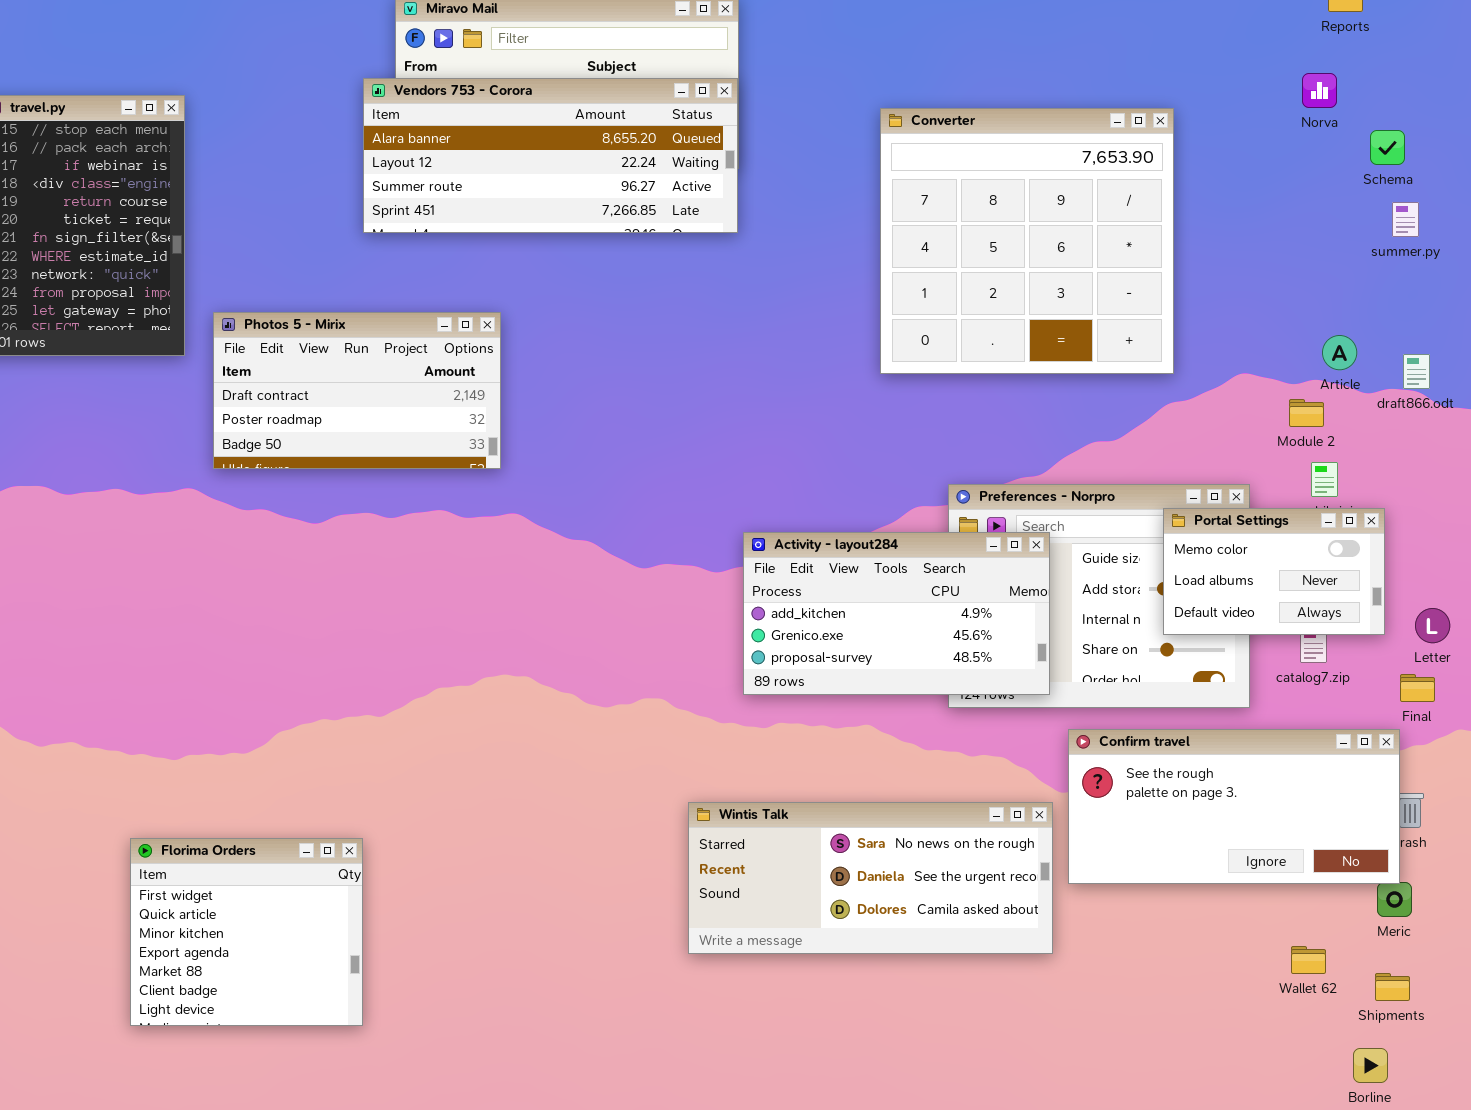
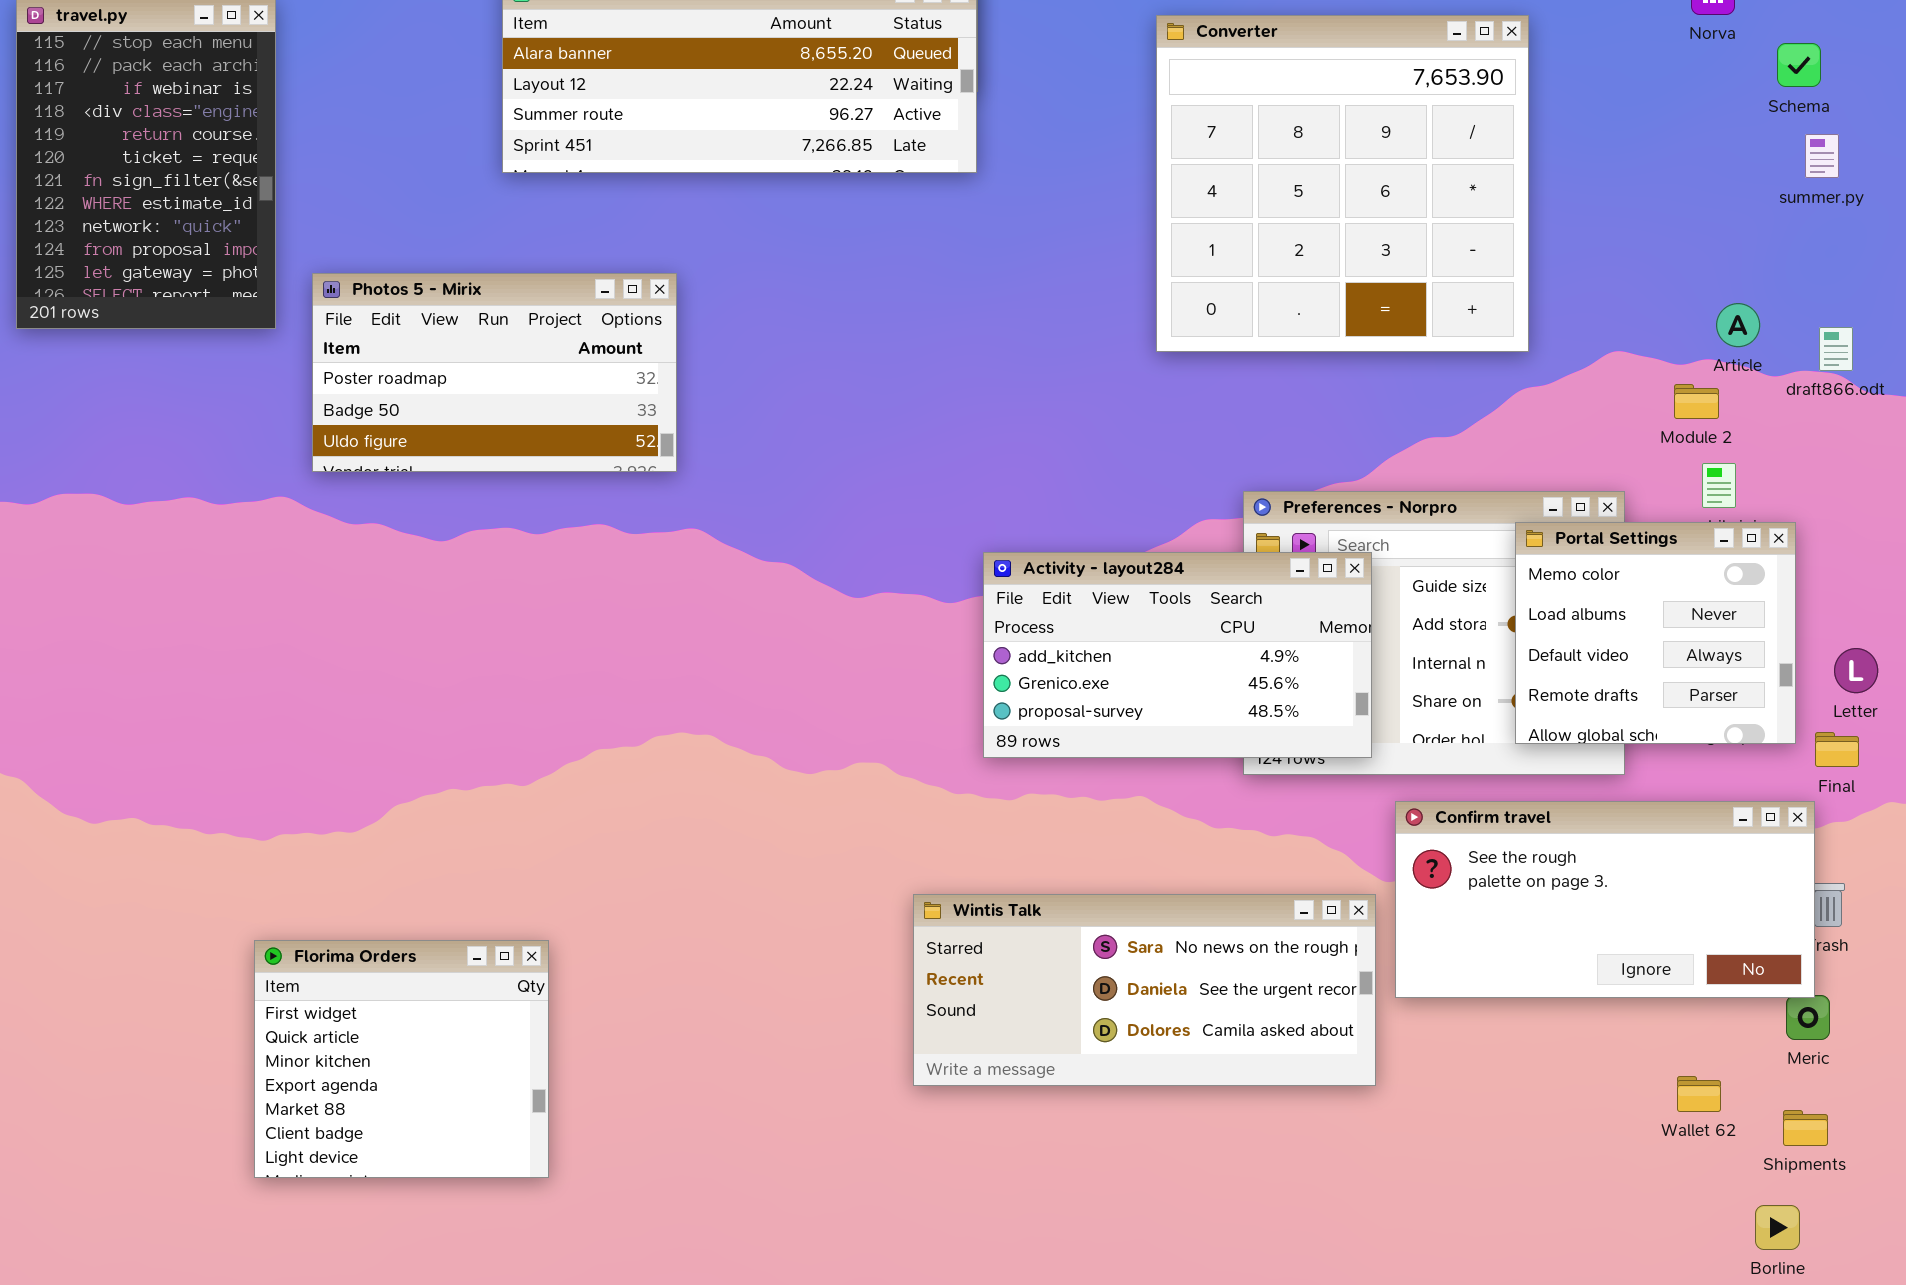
Photos 5 - Mirix: [213,312,501,469] -> [312,273,677,472], scrolled down 1 row
Portal Settings: [1163,508,1385,635] -> [1515,522,1796,744], resized
Florima Orders: [130,838,363,1026] -> [254,940,549,1178], moved

